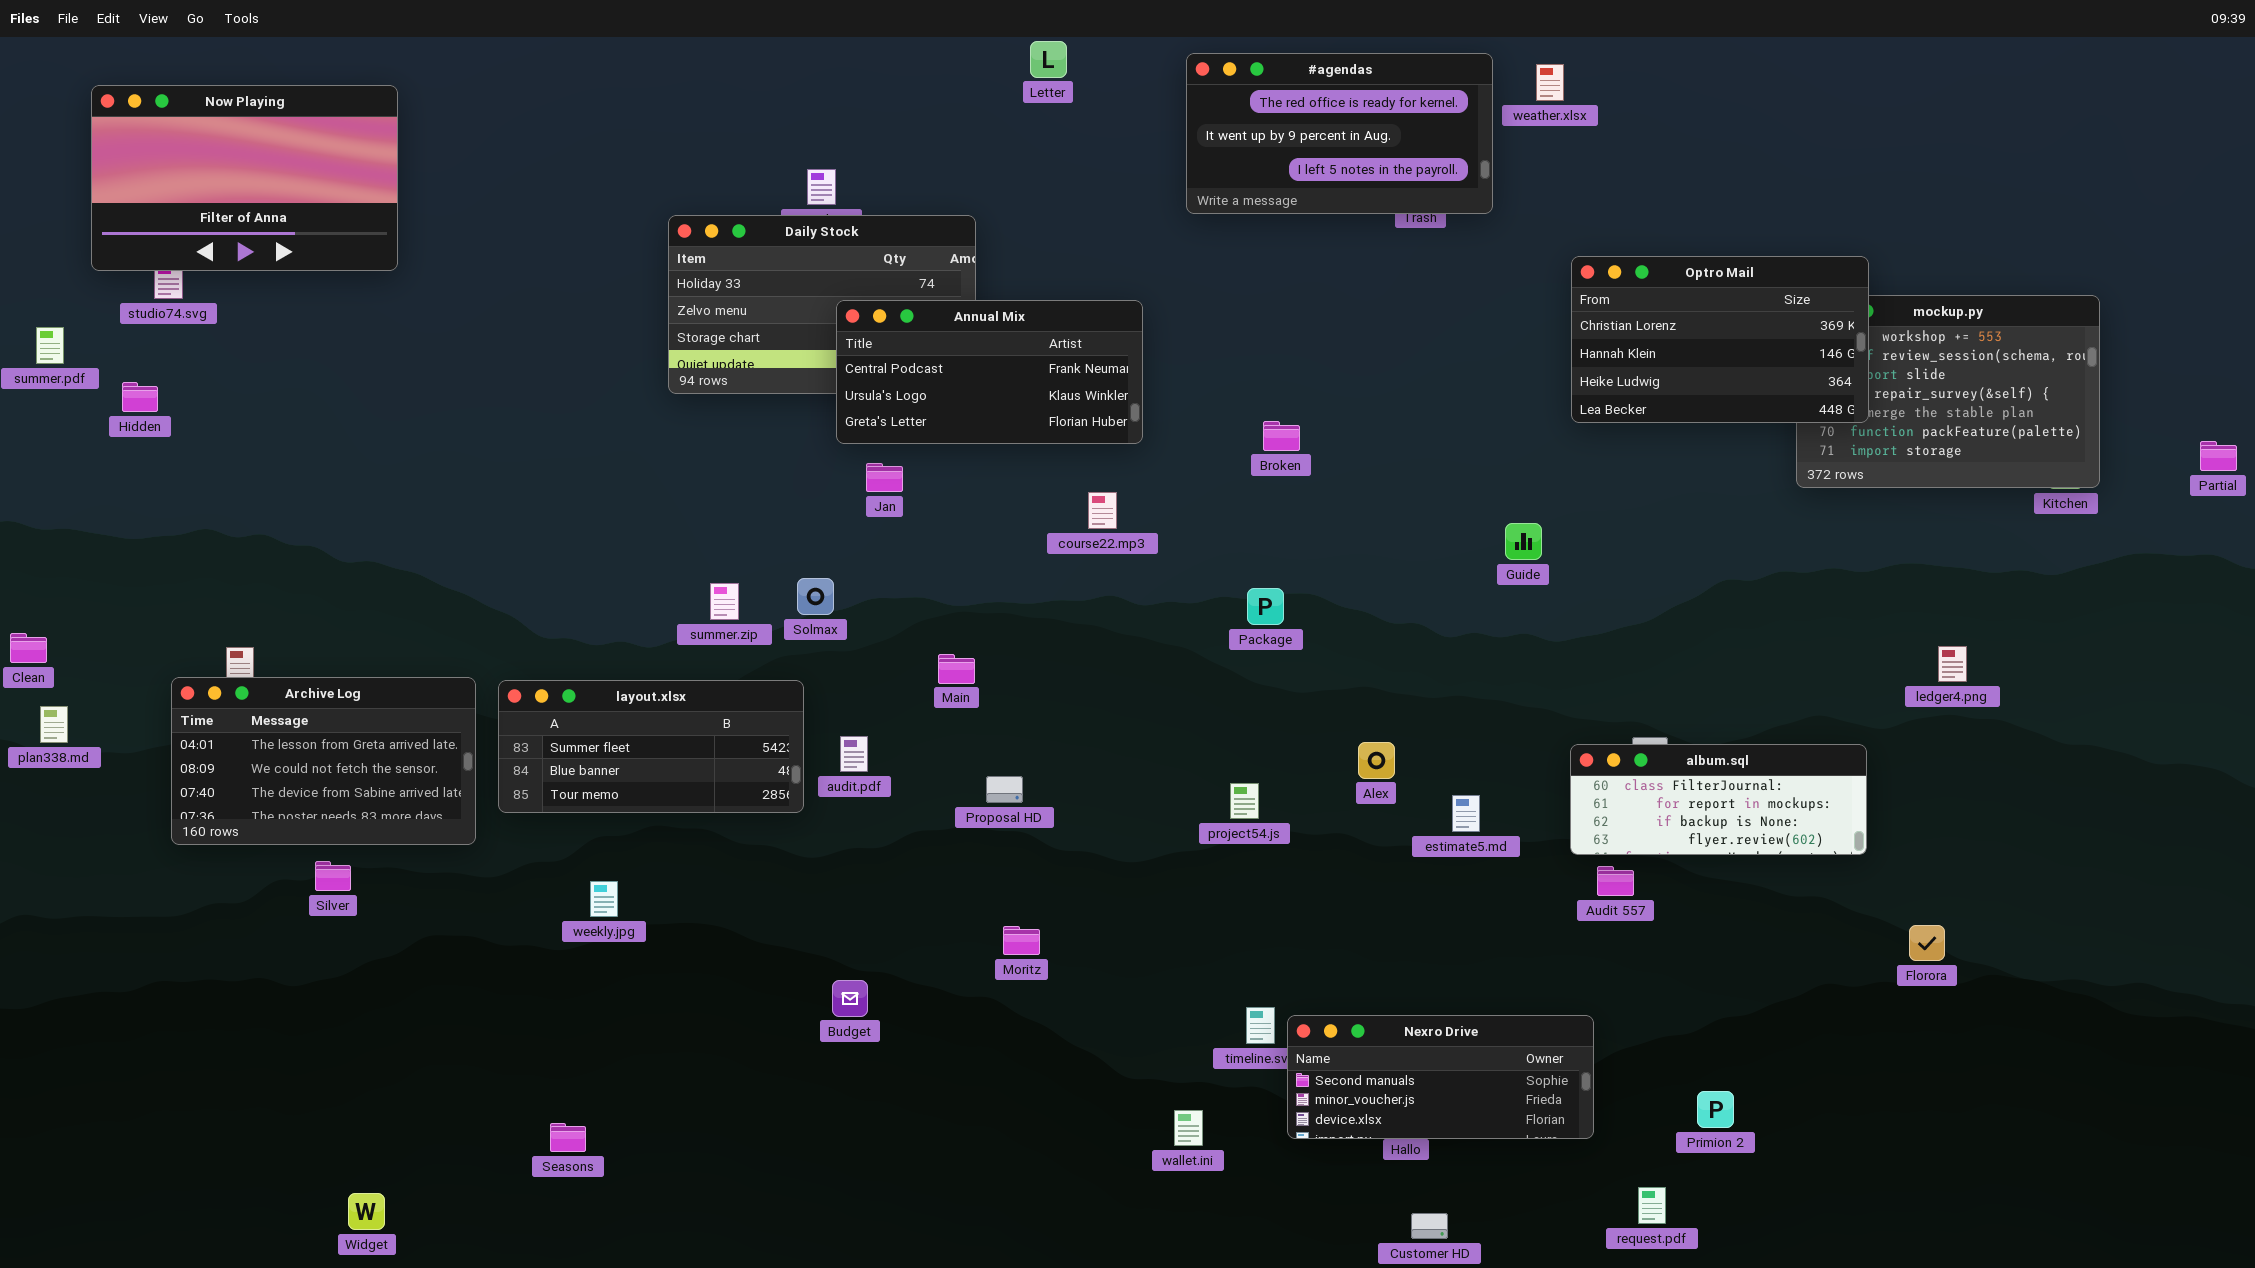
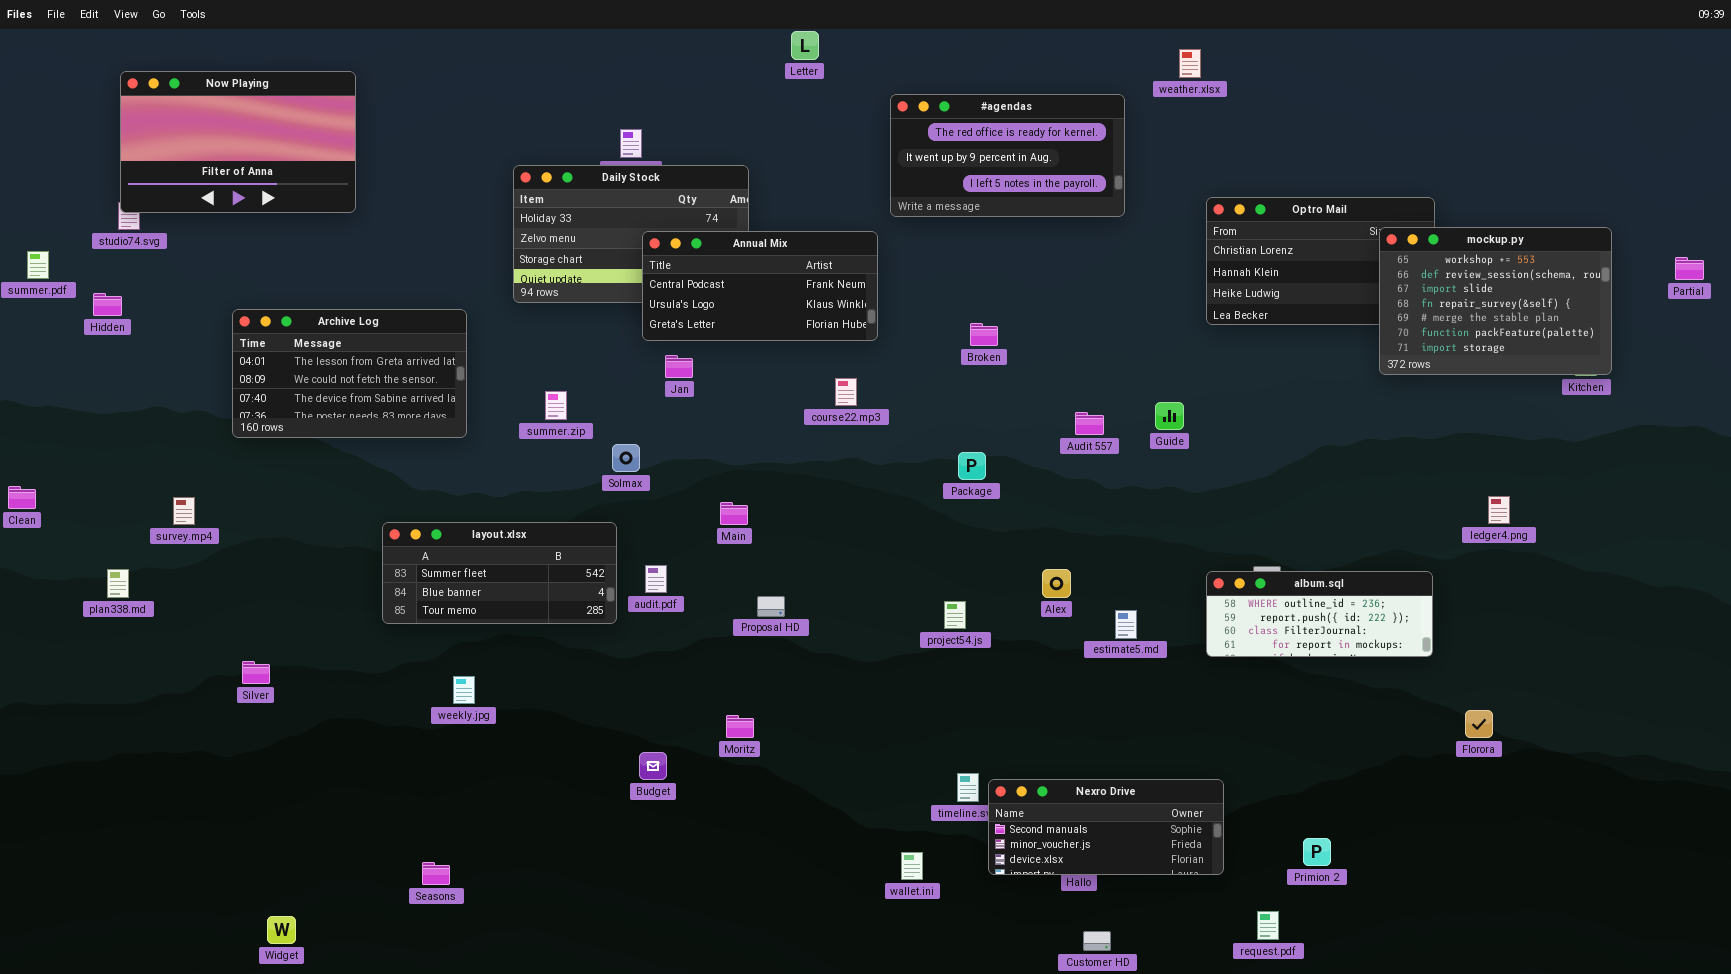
#agendas: [1186,53,1493,214] -> [890,94,1125,217], moved
Now Playing: [91,85,398,271] -> [120,71,356,213], moved
mockup.py: [1796,295,2100,488] -> [1379,227,1612,375], raised
Partial: [2200,441,2237,471] -> [1675,257,1704,280], moved
summer.zip: [710,583,739,620] -> [545,391,567,420], moved
Archive Log: [171,677,476,845] -> [232,309,467,438], moved
plan338.md: [40,706,68,743] -> [107,569,129,598], moved
album.sql: [1570,744,1867,855] -> [1206,571,1433,657], scrolled up 2 rows
Audit 557: [1597,866,1634,896] -> [1075,412,1104,435], moved
Moritz: [1003,926,1040,955] -> [726,715,754,738], moved

